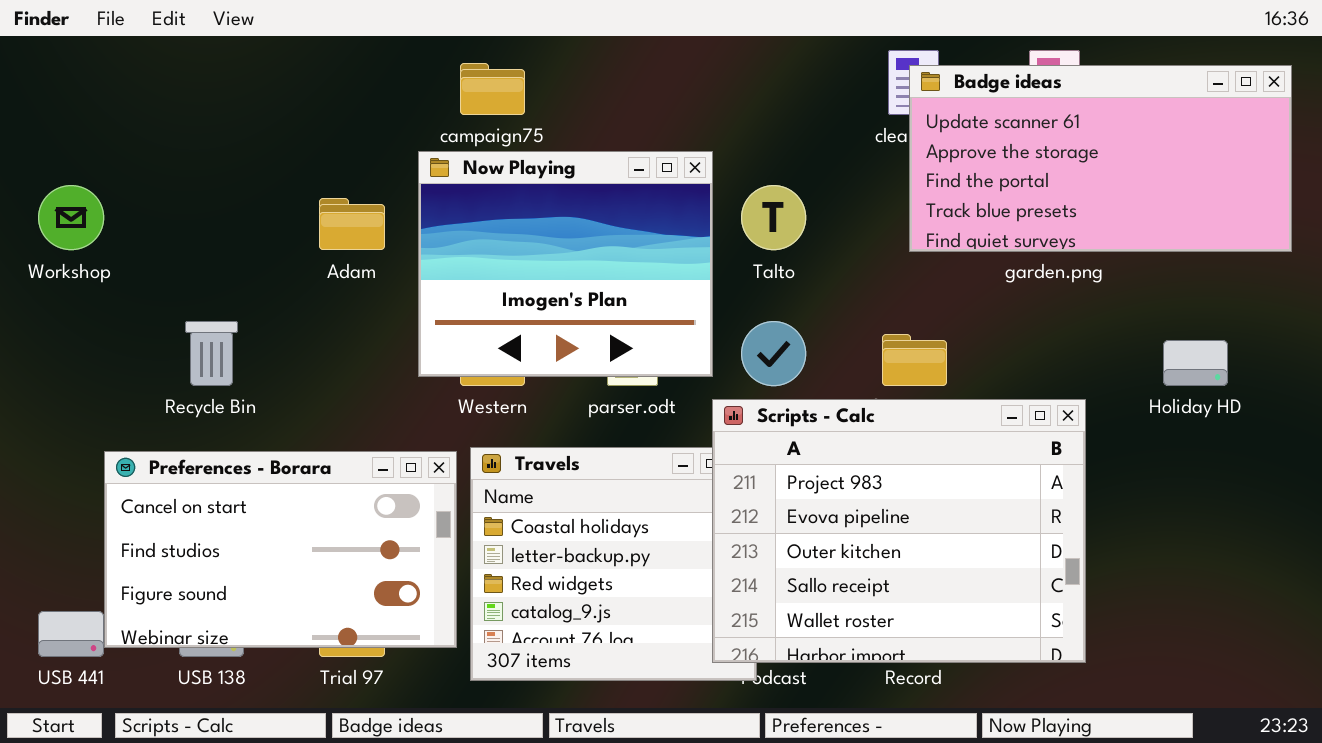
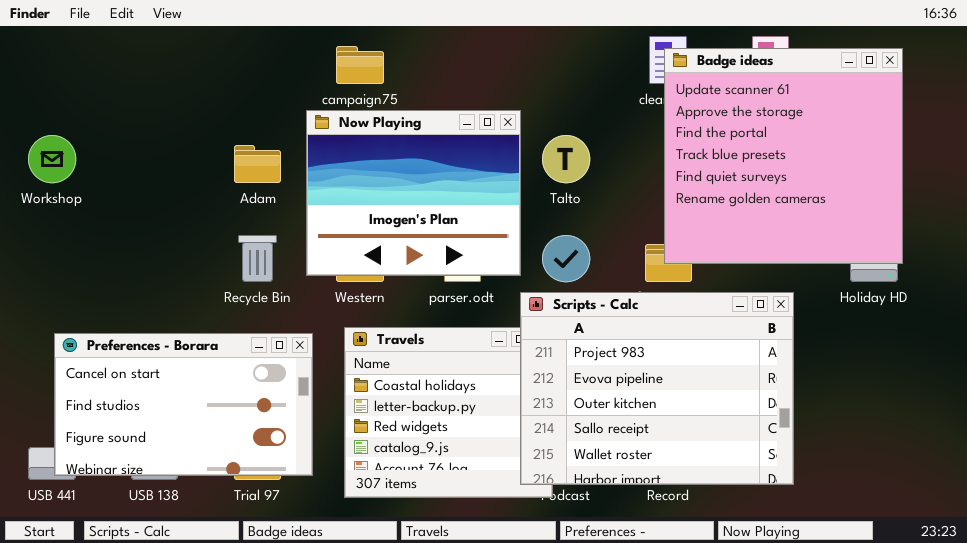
Badge ideas: [909,65,1292,252] -> [664,48,903,264], resized
Recycle Bin: [185,321,238,386] -> [238,235,277,282], moved
Preferences - Borara: [104,451,457,648] -> [54,333,313,476], moved

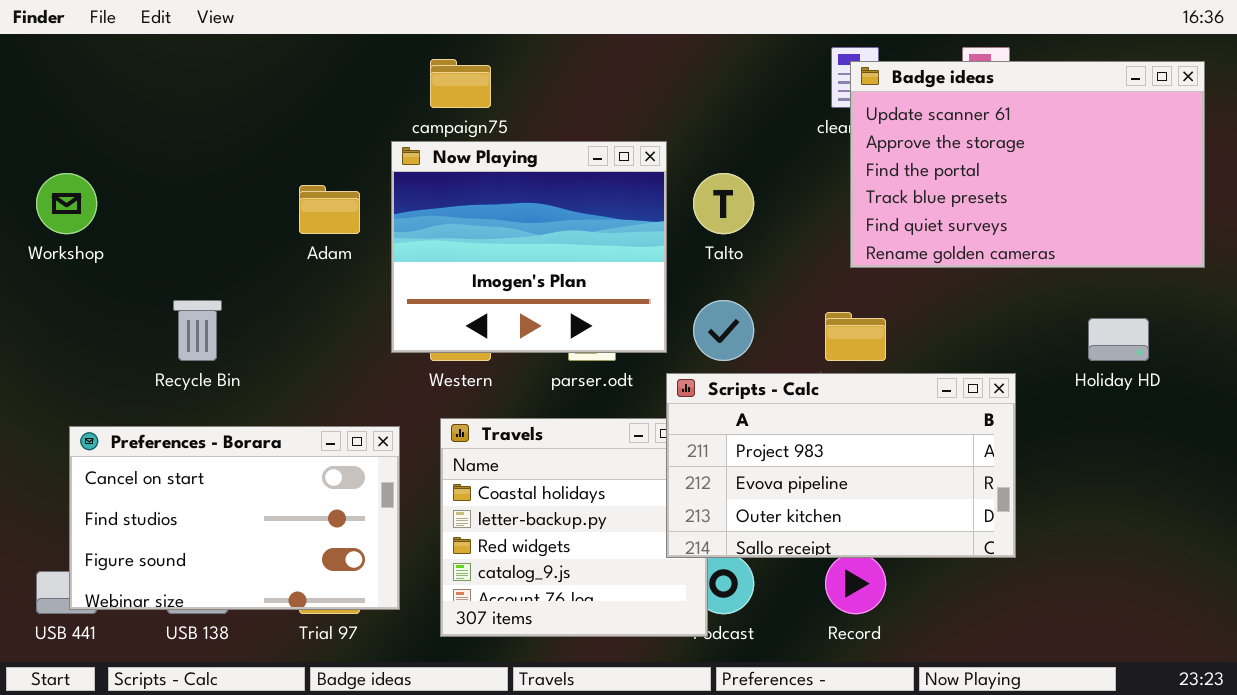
Badge ideas: [664,48,903,264] -> [850,61,1205,268], resized
Recycle Bin: [238,235,277,282] -> [173,300,222,361], moved
Scripts - Calc: [520,292,794,485] -> [666,373,1016,558], resized

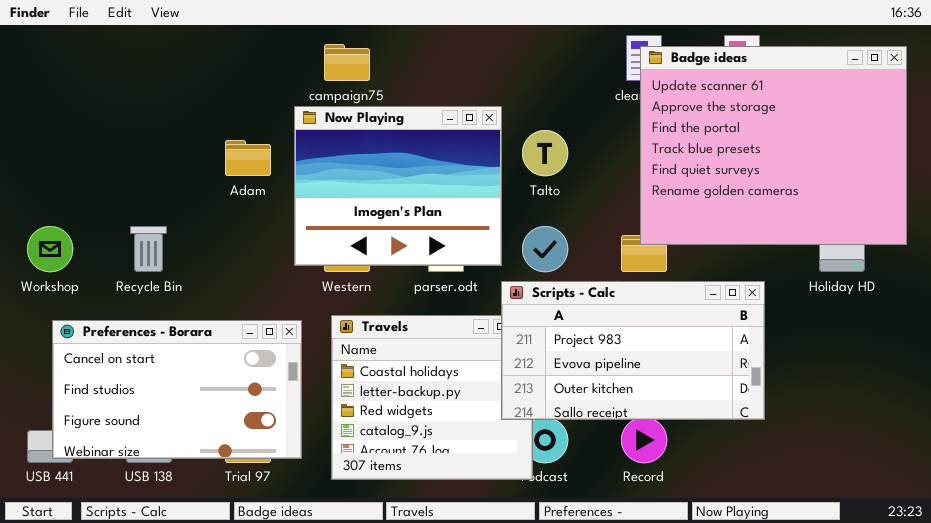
Badge ideas: [850,61,1205,268] -> [640,46,907,245], resized
Workshop: [36,173,97,234] -> [27,226,73,272], moved

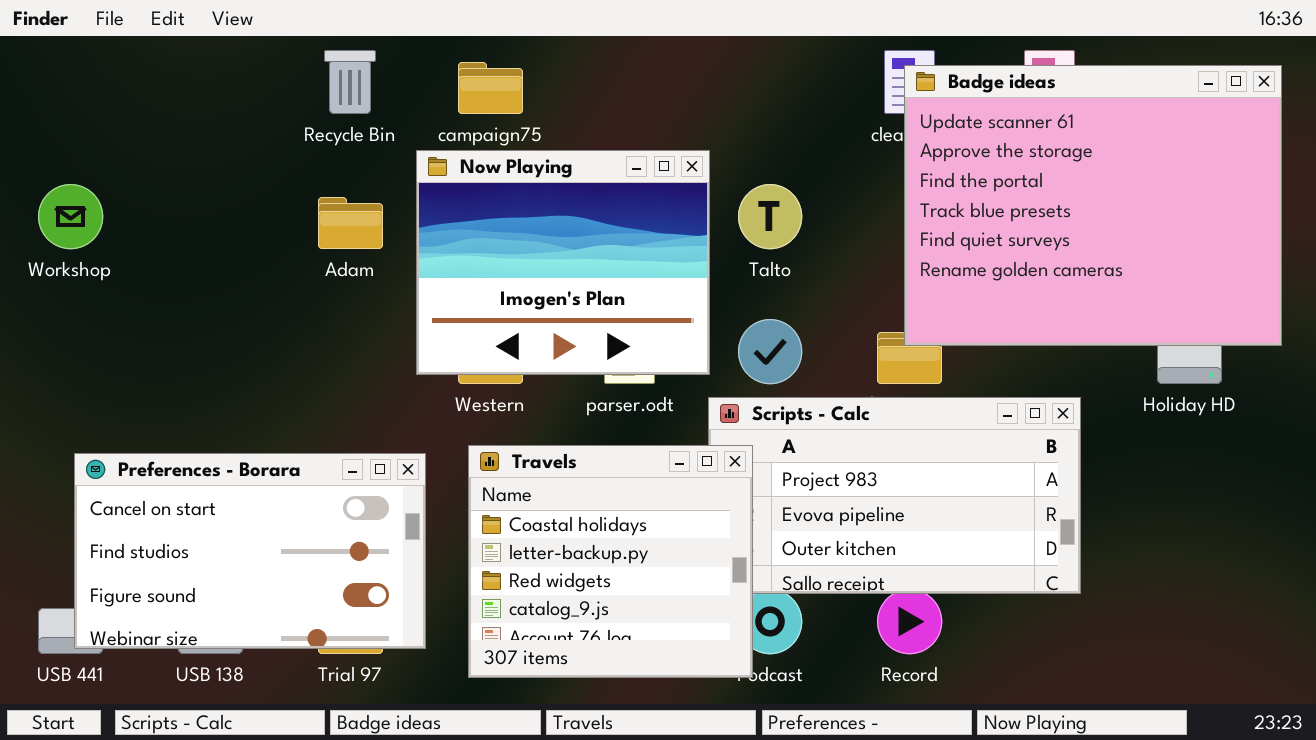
Workshop: [27,226,73,272] -> [38,184,103,249], moved
Recycle Bin: [130,226,167,272] -> [324,50,376,114], moved
Travels: [331,315,533,480] -> [468,445,753,678], raised

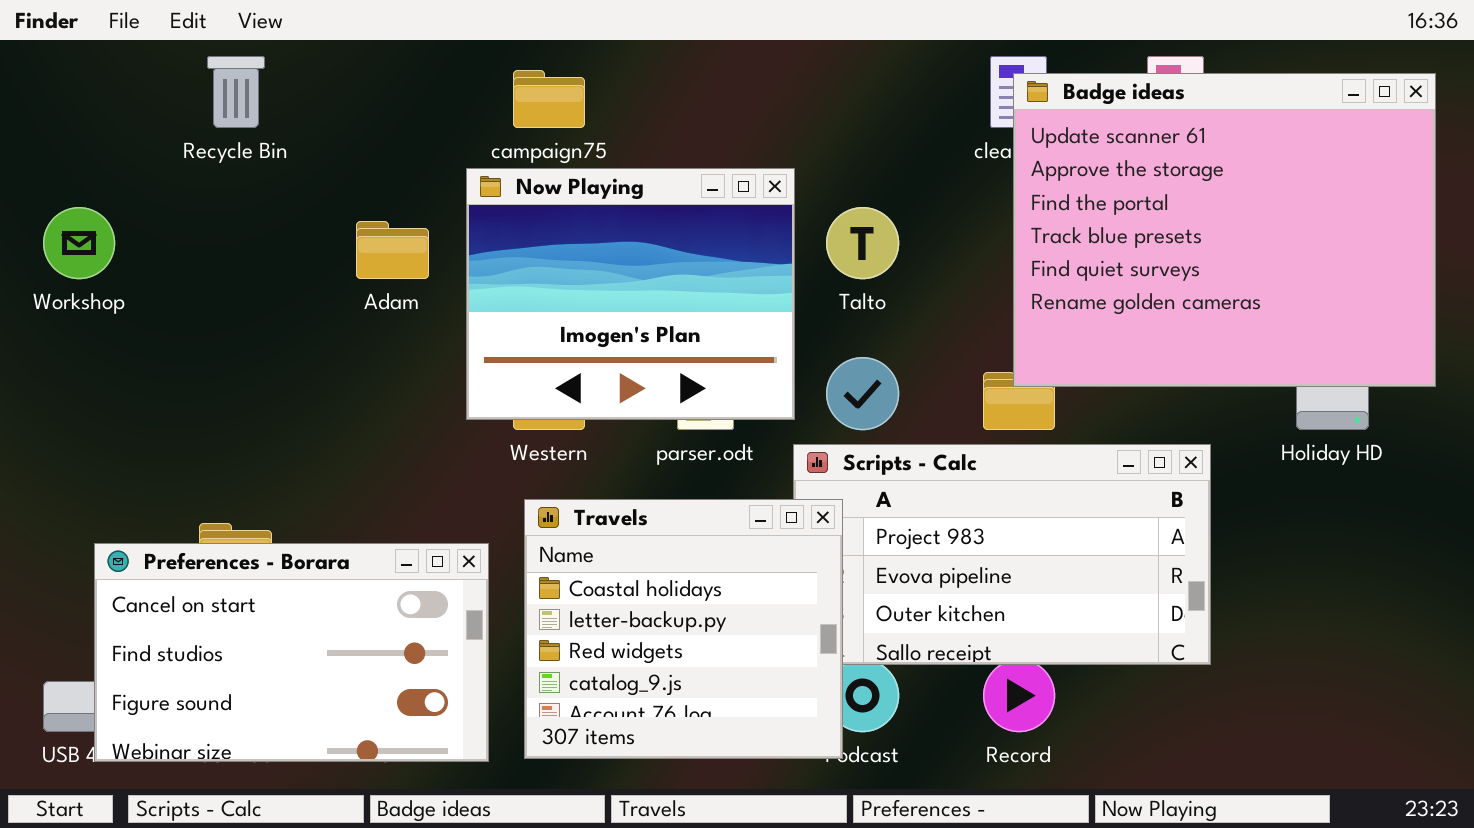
Recycle Bin: [324,50,376,114] -> [207,56,265,128], moved
Preferences - Borara: [74,453,426,649] -> [94,543,489,762], moved

